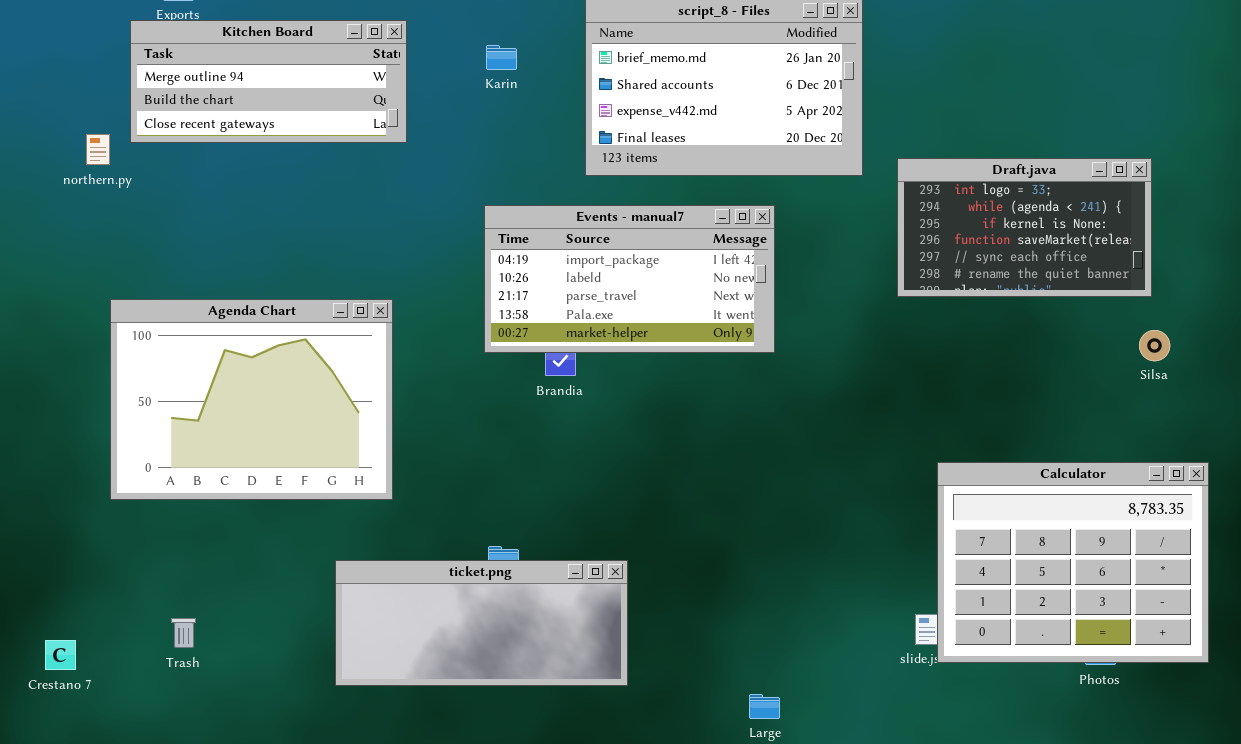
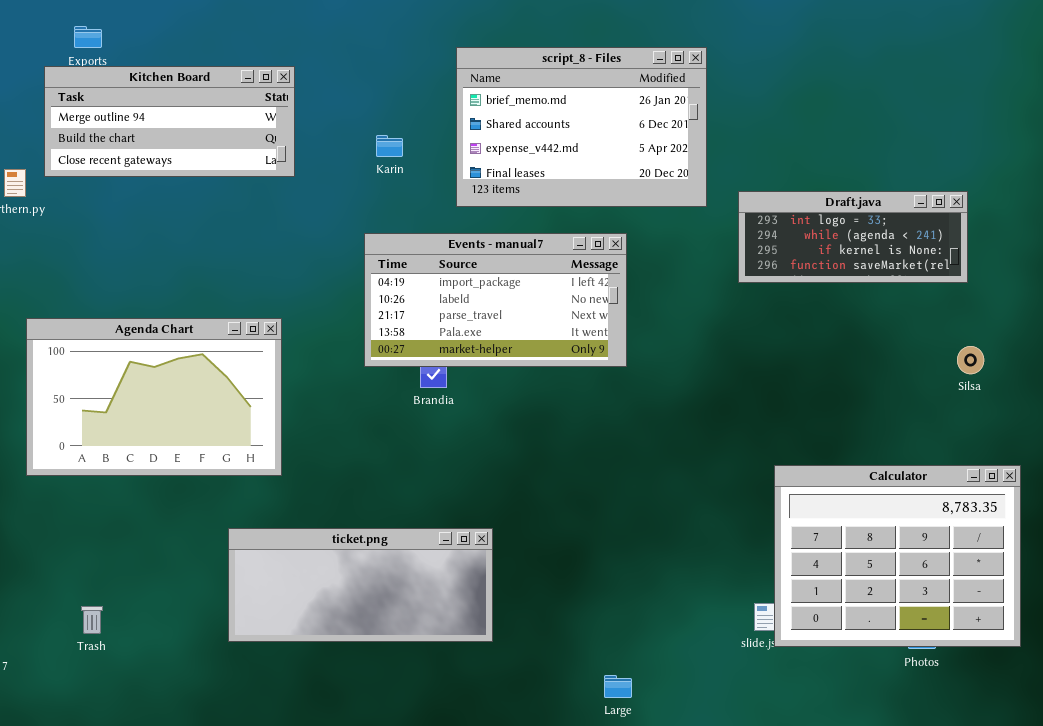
Karin: [486,45,517,70] -> [376,135,403,157], moved
Draft.java: [897,158,1152,297] -> [738,191,968,283], resized
Agenda Chart: [110,299,393,500] -> [26,318,282,476], resized
ticket.png: [335,560,628,686] -> [228,528,493,642], moved

